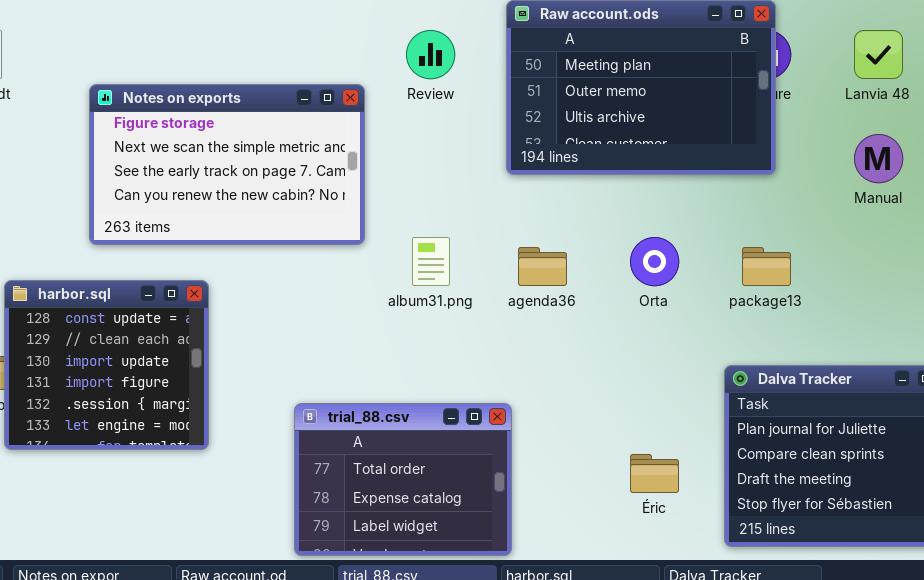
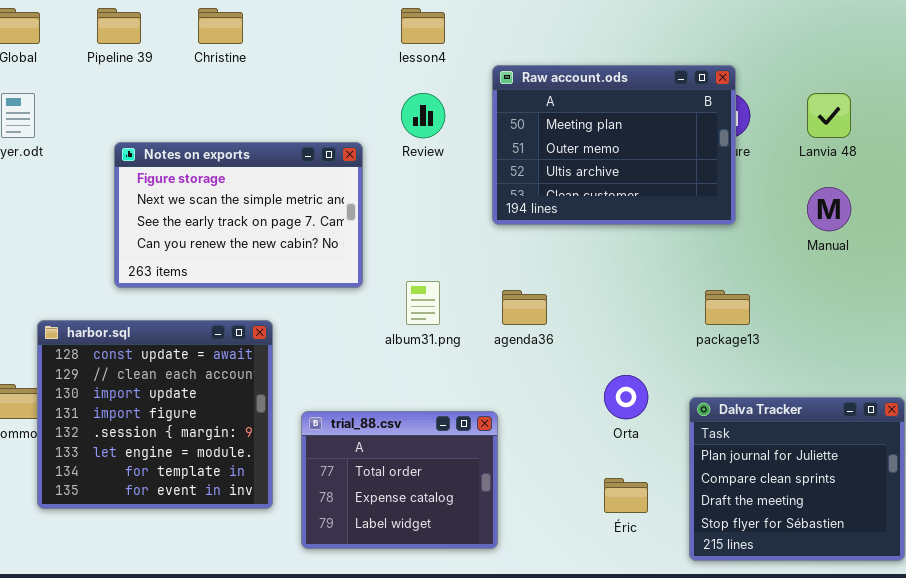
Orta: [630,237,679,286] -> [604,375,648,419], moved
harbor.sql: [4,280,209,450] -> [37,320,273,509], resized
trial_88.csv: [294,403,512,556] -> [301,411,498,549], moved

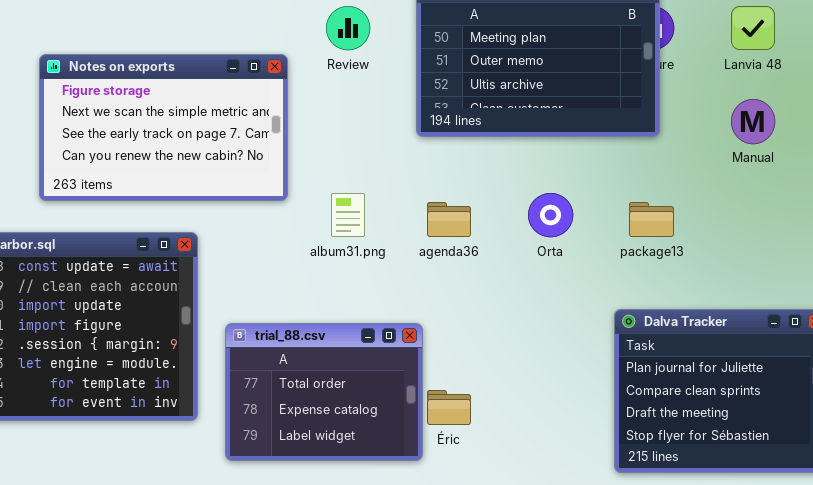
Orta: [604,375,648,419] -> [528,193,573,237], moved
Éric: [604,478,648,513] -> [427,390,471,425], moved

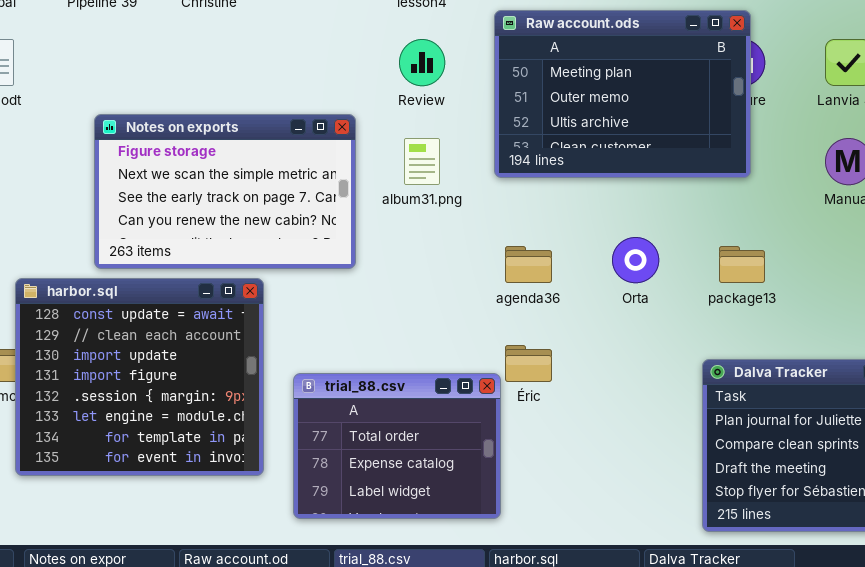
Notes on exports: [39,54,288,201] -> [94,114,356,269], moved
album31.png: [331,193,365,237] -> [404,138,440,185], moved
Éric: [427,390,471,425] -> [505,345,552,382], moved

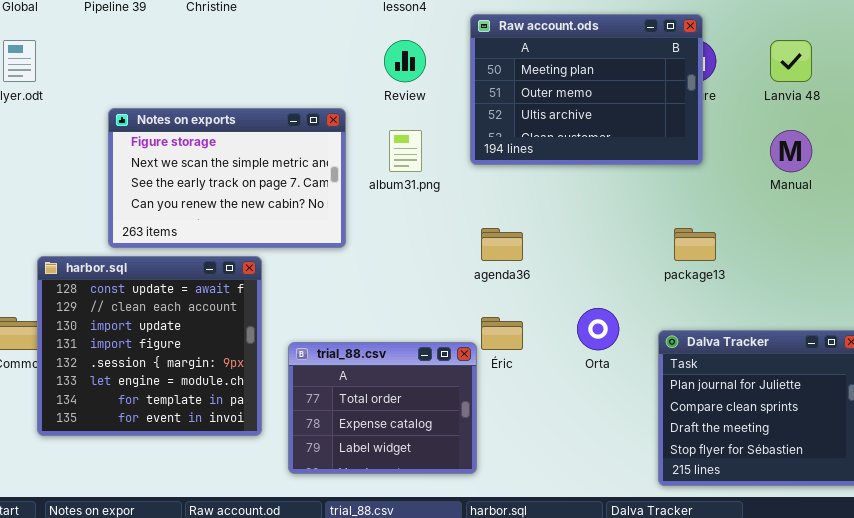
Orta: [612,237,659,283] -> [577,308,619,350], moved

